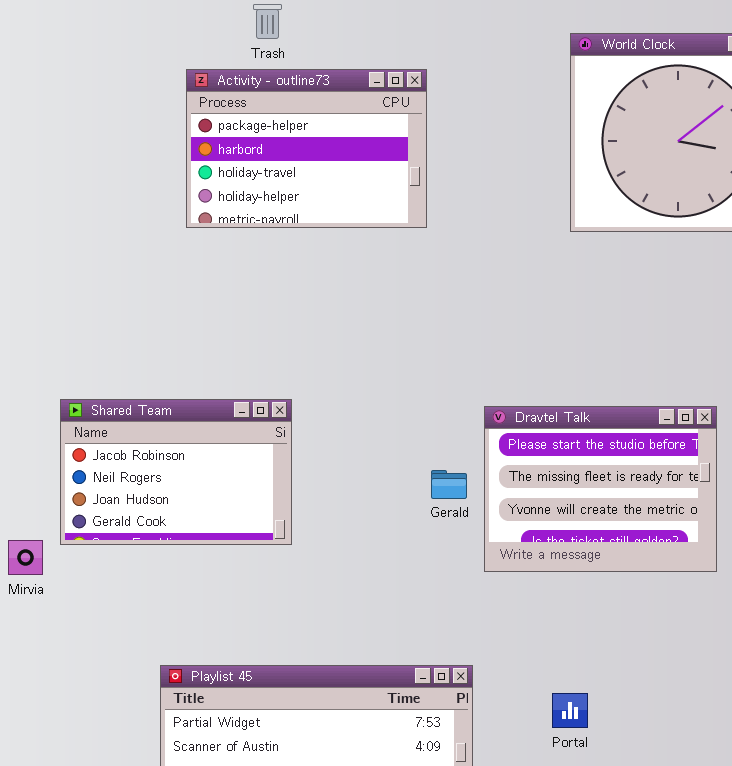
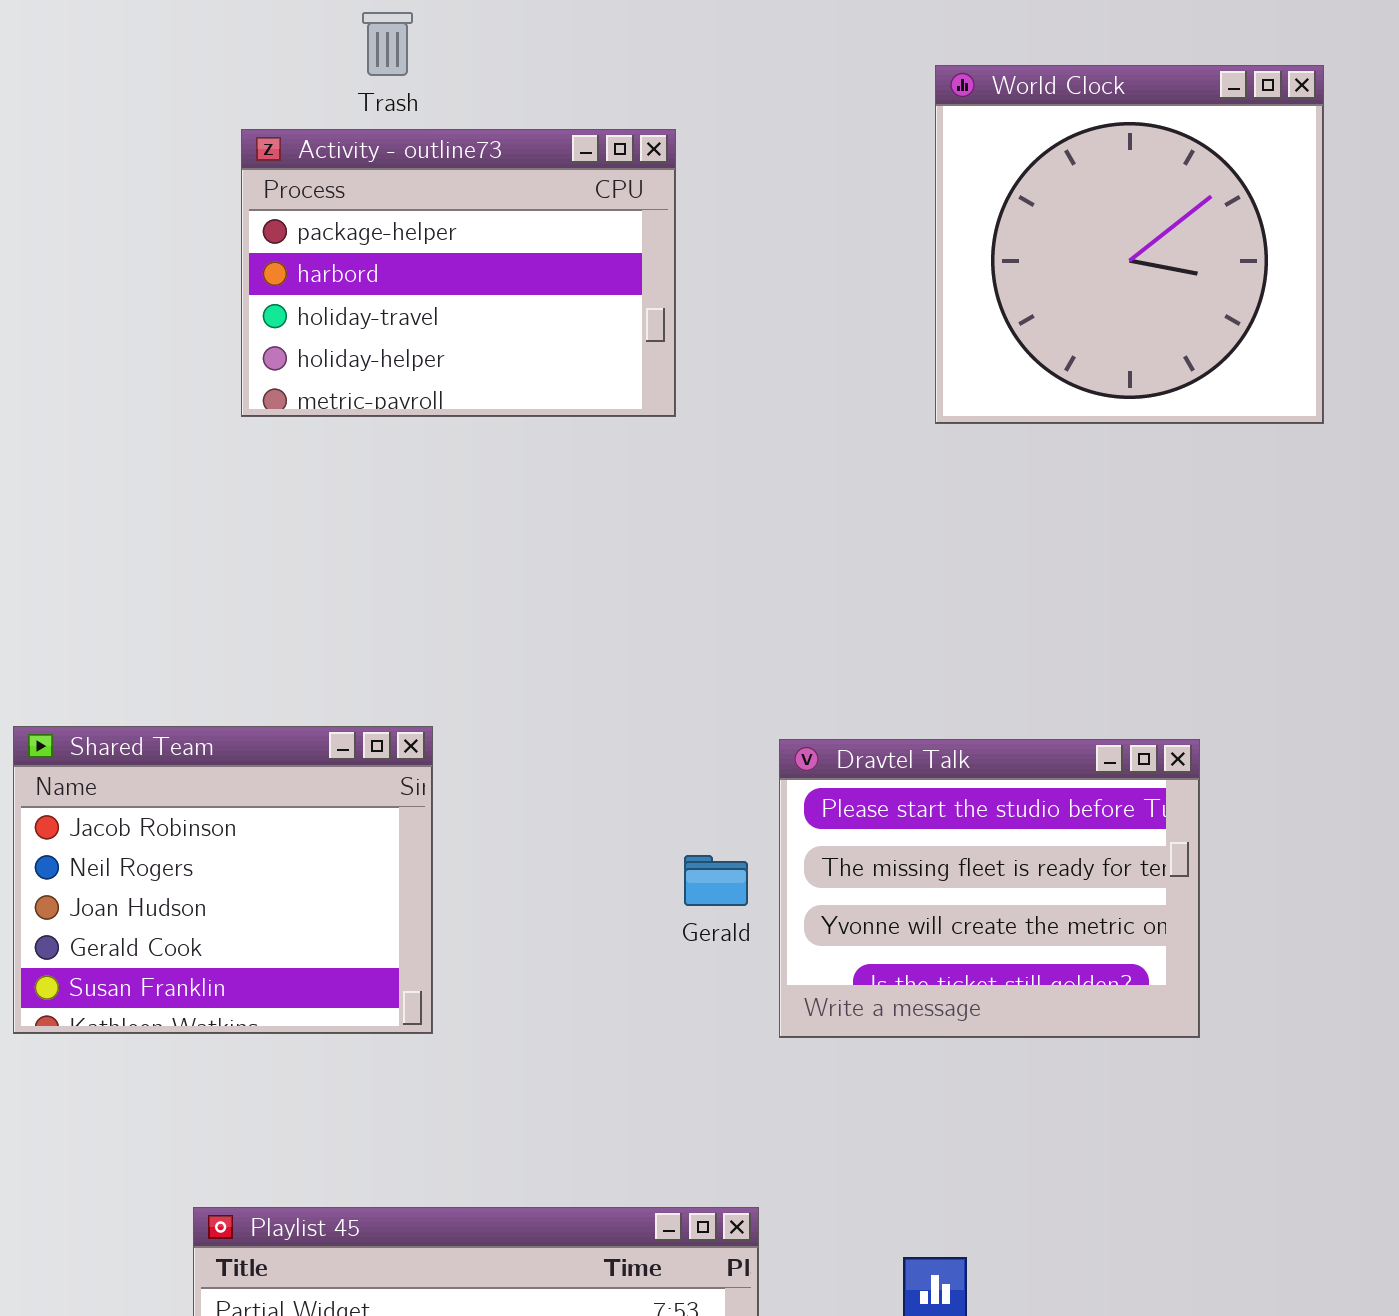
Shared Team: [60,399,292,545] -> [13,726,433,1034], resized

